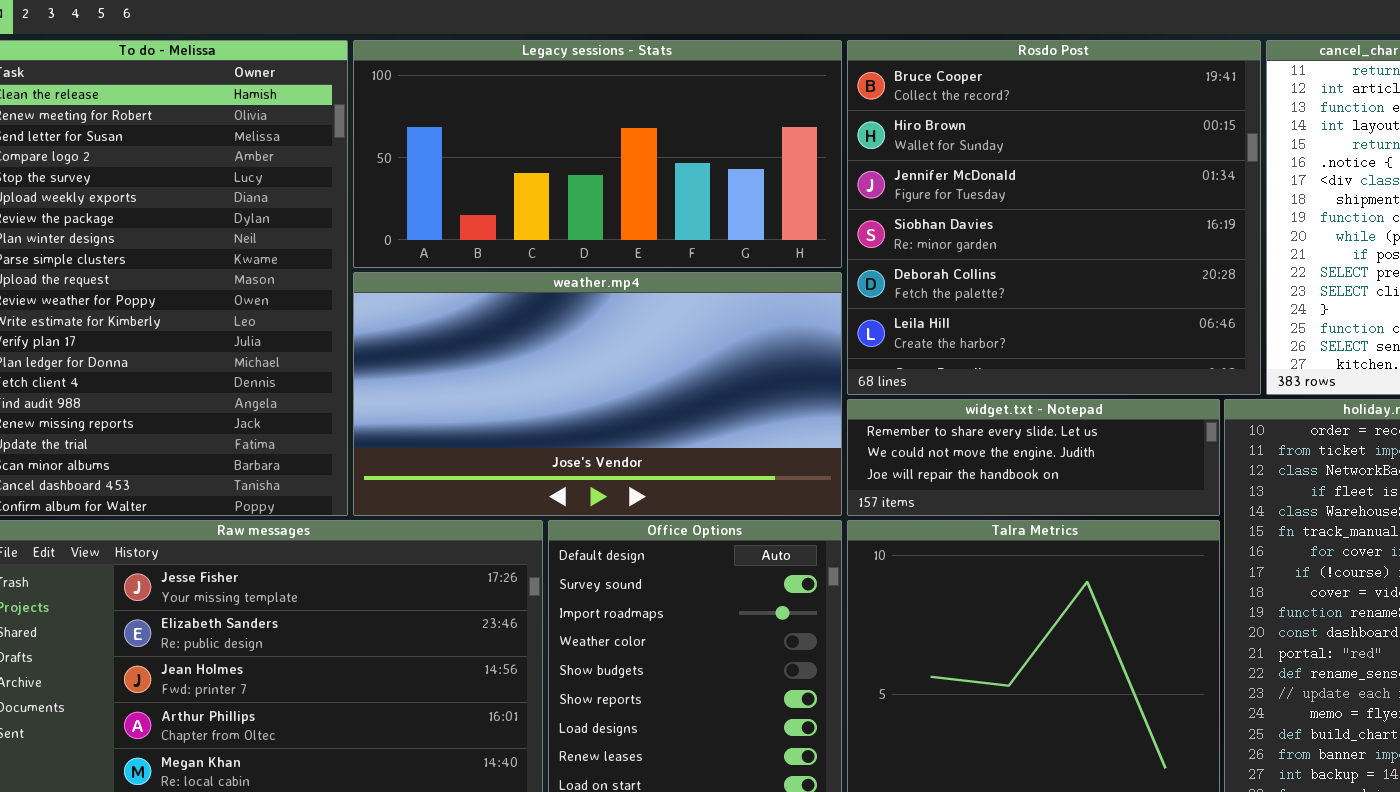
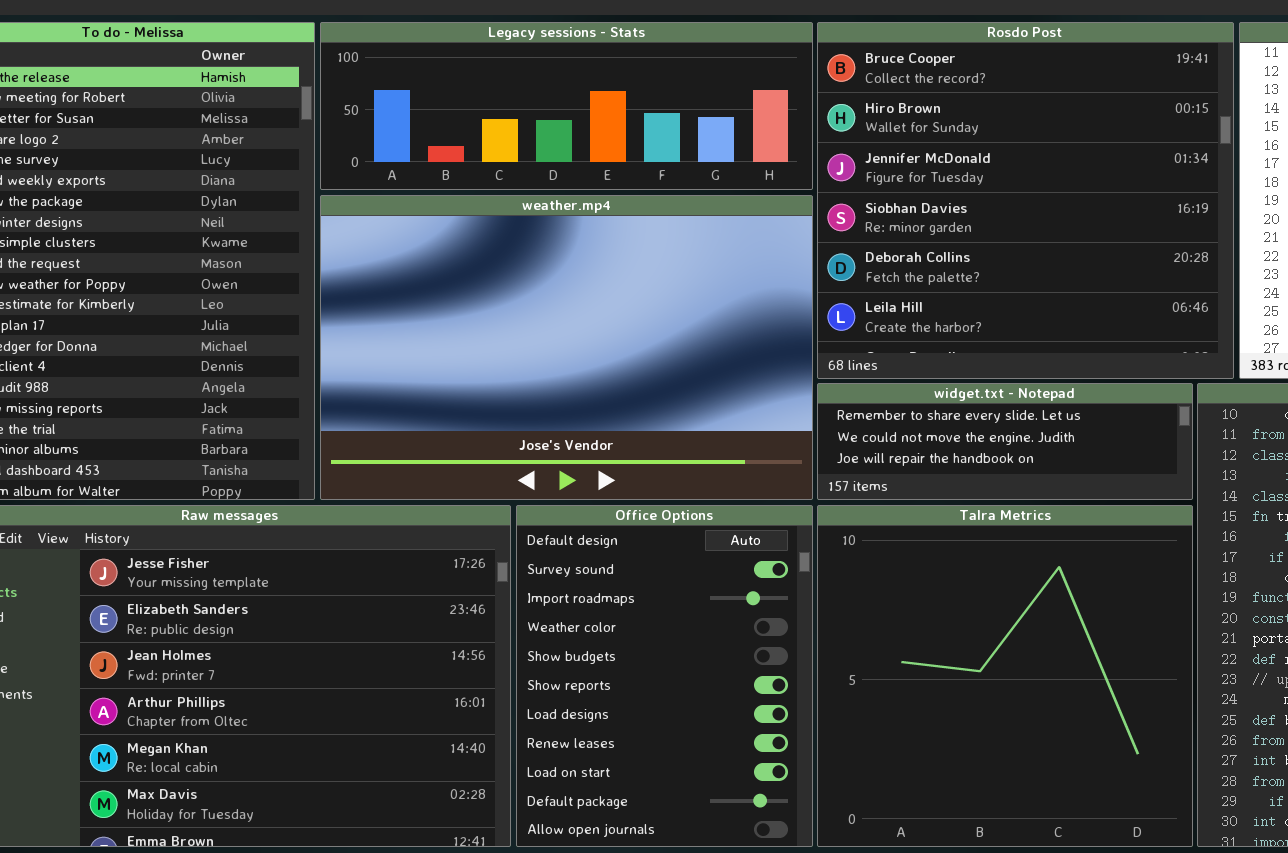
Legacy sessions - Stats: [353,40,842,268] -> [320,22,813,190], resized
weather.mp4: [353,272,842,516] -> [320,195,813,500], resized

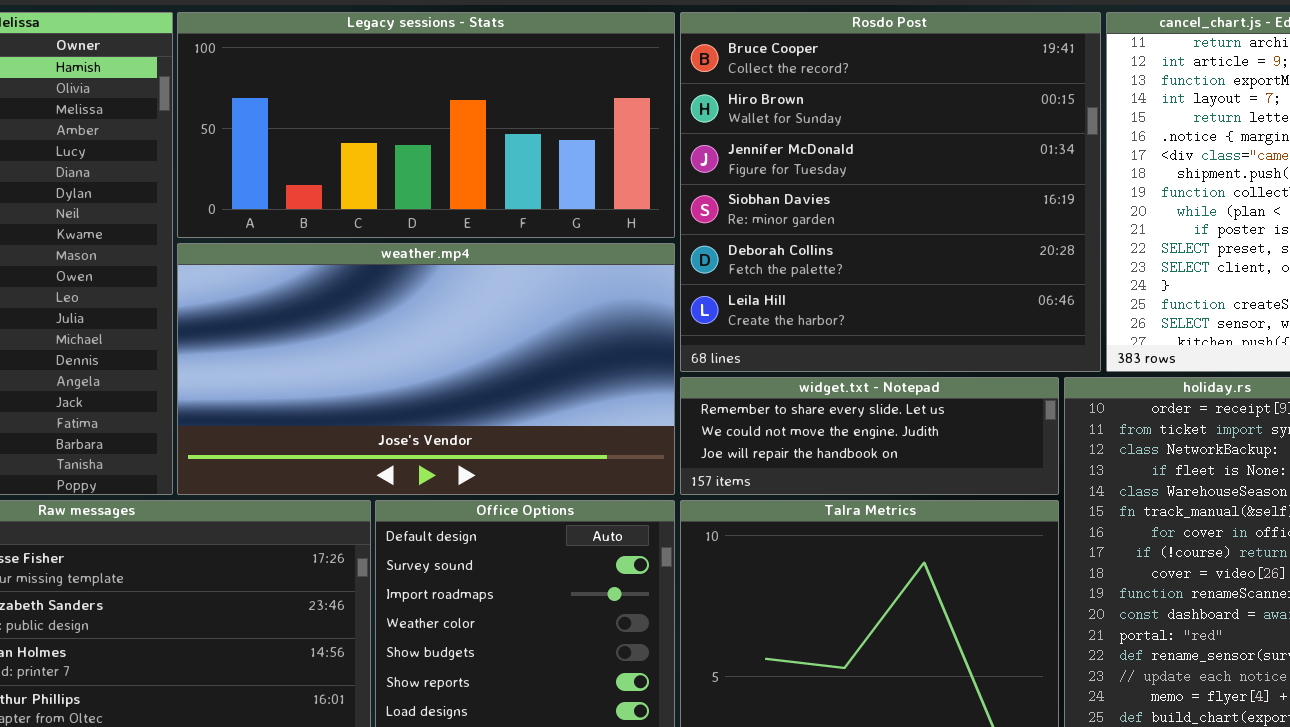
Legacy sessions - Stats: [320,22,813,190] -> [177,12,675,238], resized
weather.mp4: [320,195,813,500] -> [177,243,675,495], resized

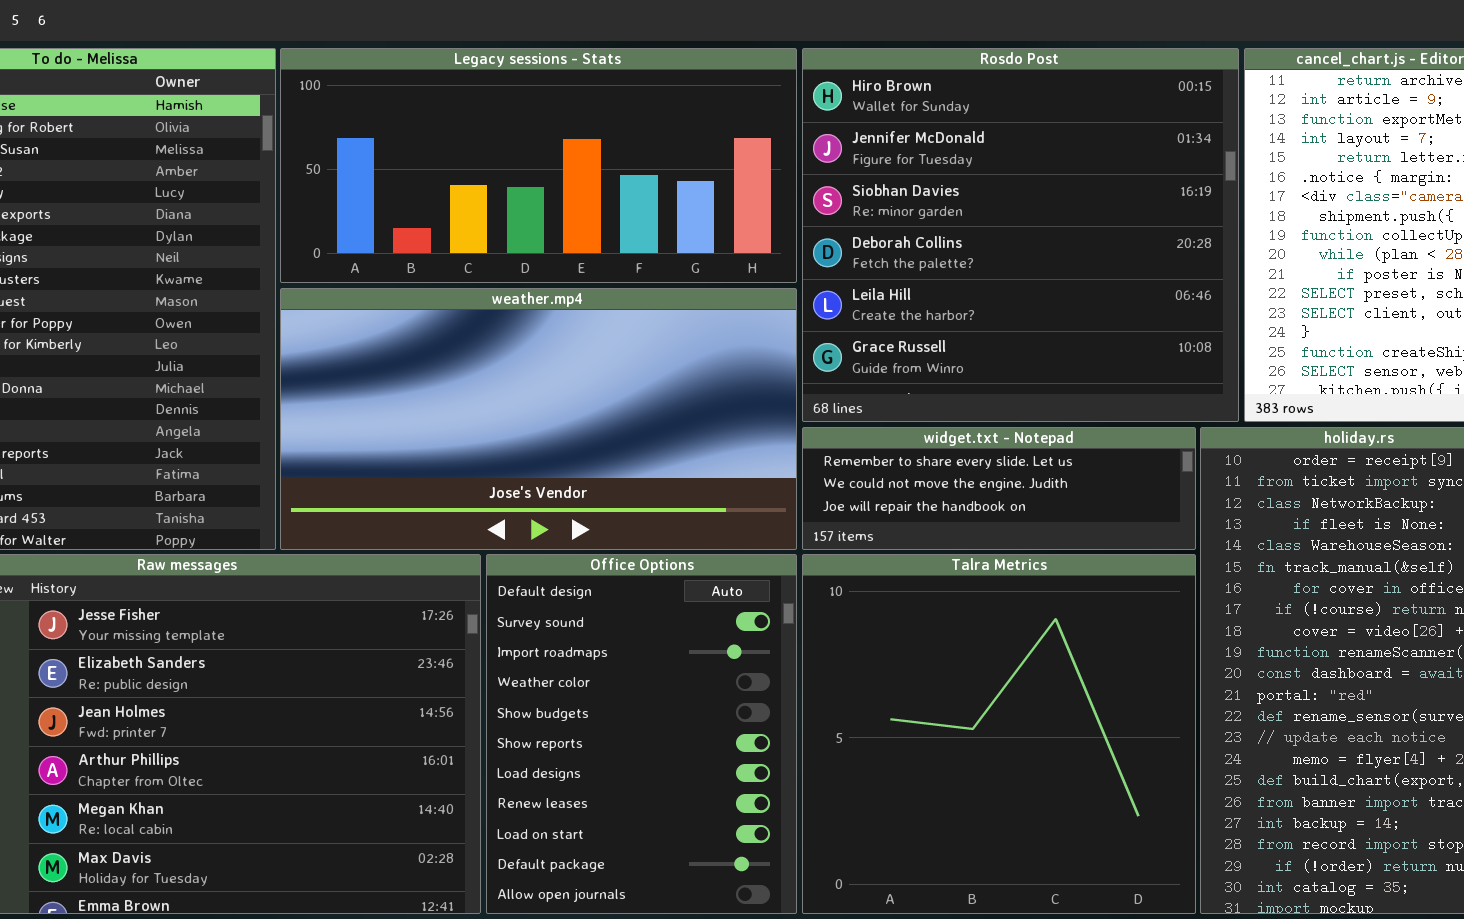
Rosdo Post: [680,12,1101,372] -> [802,48,1239,422], scrolled down 1 row

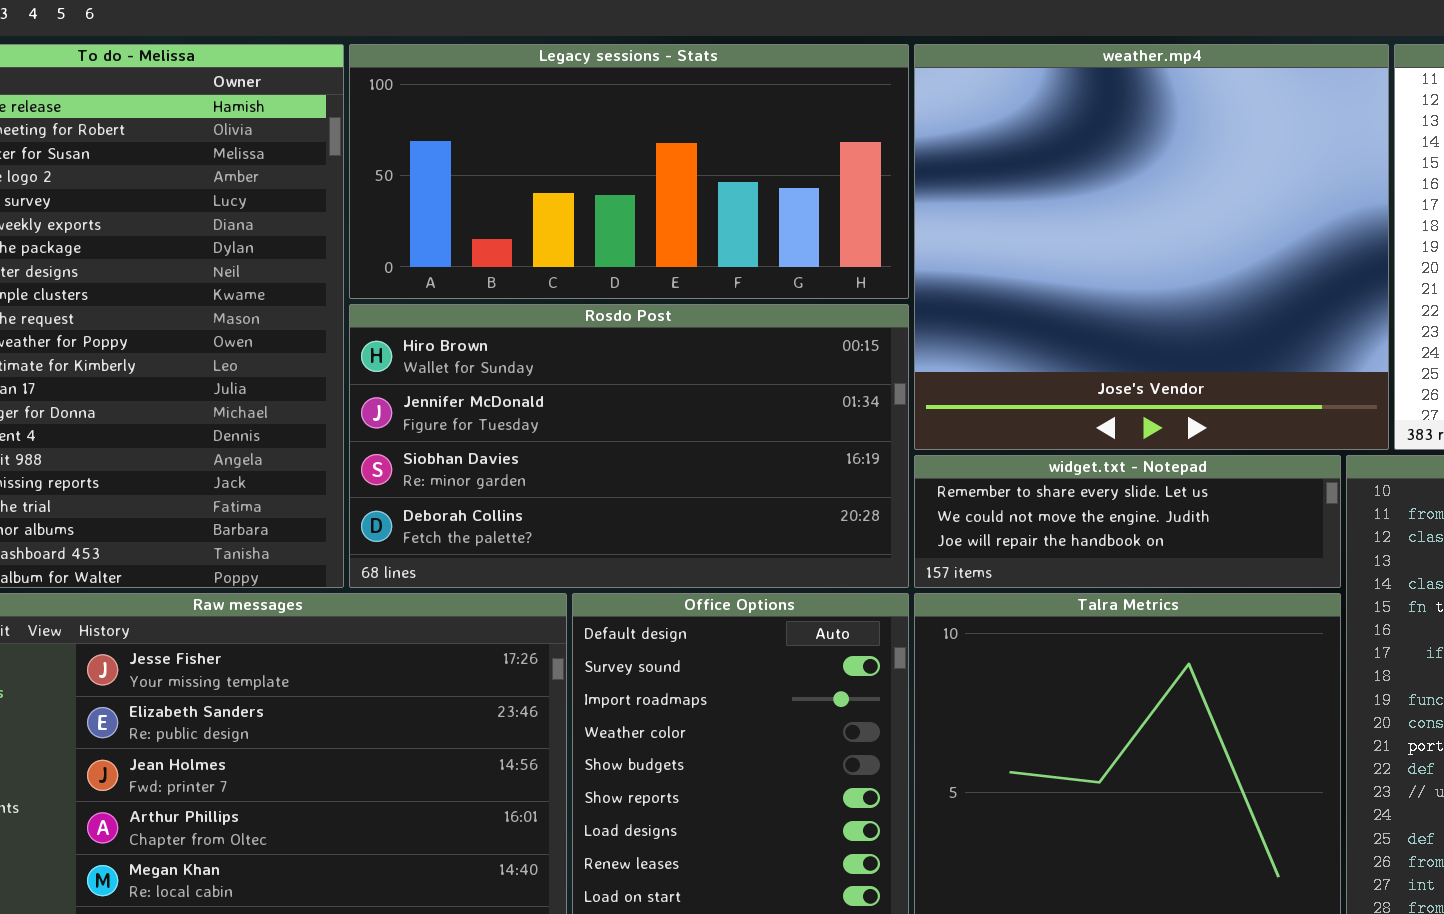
Rosdo Post: [802,48,1239,422] -> [349,304,909,588], moved, resized
weather.mp4: [280,288,797,550] -> [914,44,1389,450], moved, resized

